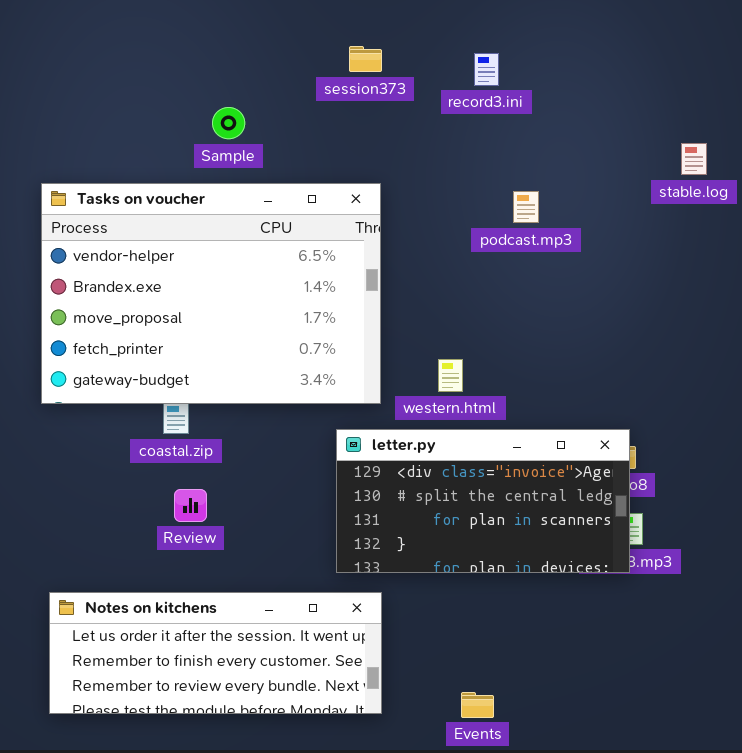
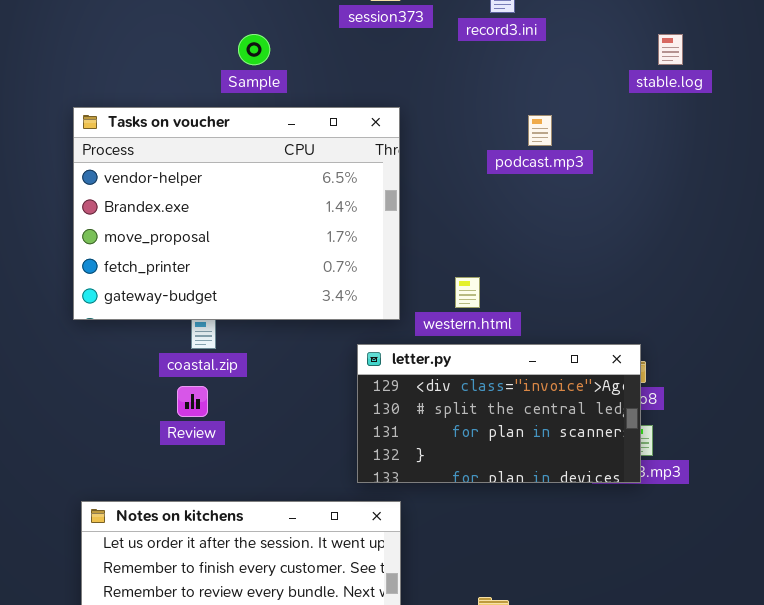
stable.log: [681,143,707,175] -> [658,34,683,65], moved
Review: [174,489,207,522] -> [177,386,208,417], moved

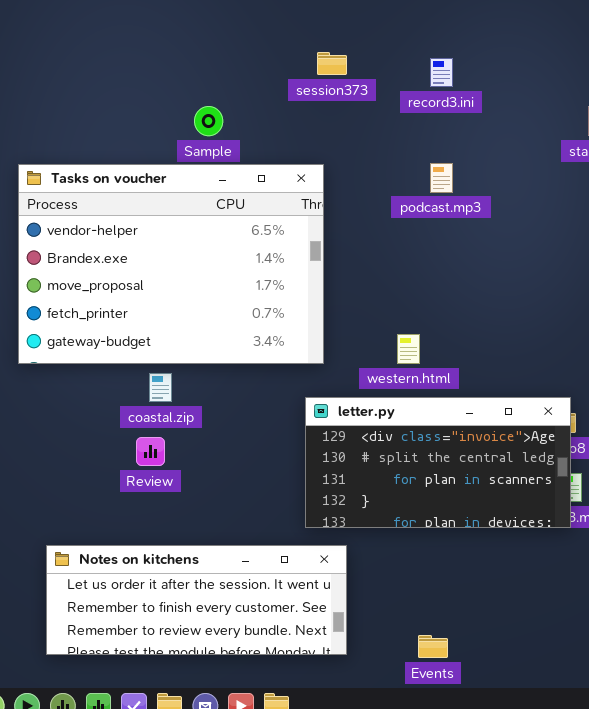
Tasks on voucher: [73,107,400,320] -> [18,164,324,364], moved
podcast.mp3: [528,115,552,146] -> [430,163,453,193], moved

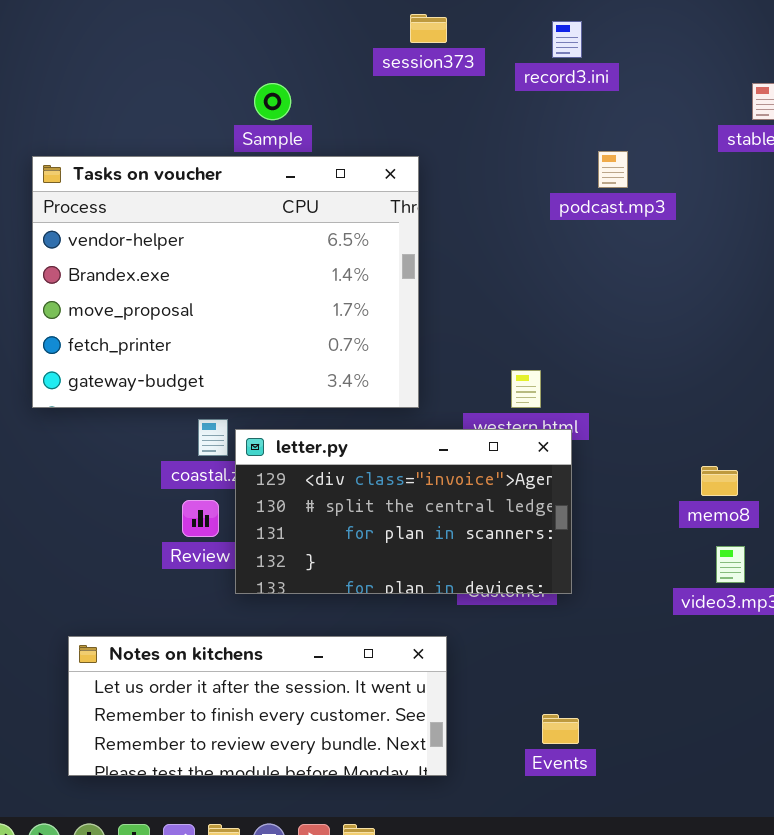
podcast.mp3: [430,163,453,193] -> [598,151,628,188], moved
letter.py: [305,397,571,528] -> [235,429,572,594], moved
Events: [418,635,448,658] -> [542,714,579,744], moved

